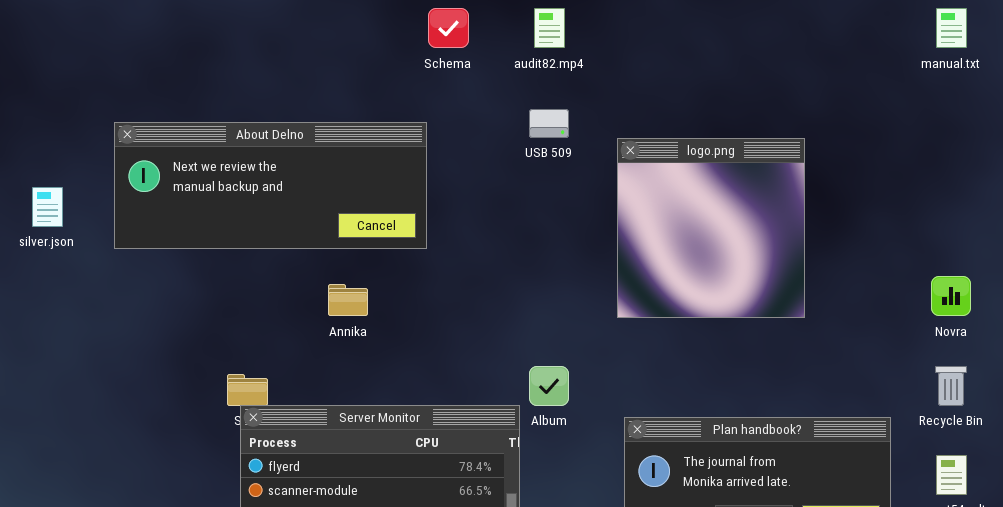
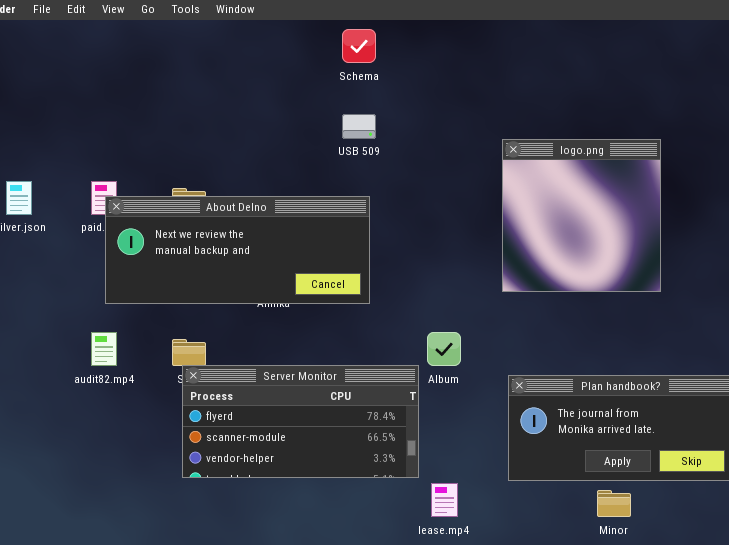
audit82.mp4: [534,8,565,48] -> [91,332,117,366], moved
USB 509: [529,109,569,138] -> [342,114,376,139], moved
About Delno: [114,122,427,249] -> [105,196,370,304], moved

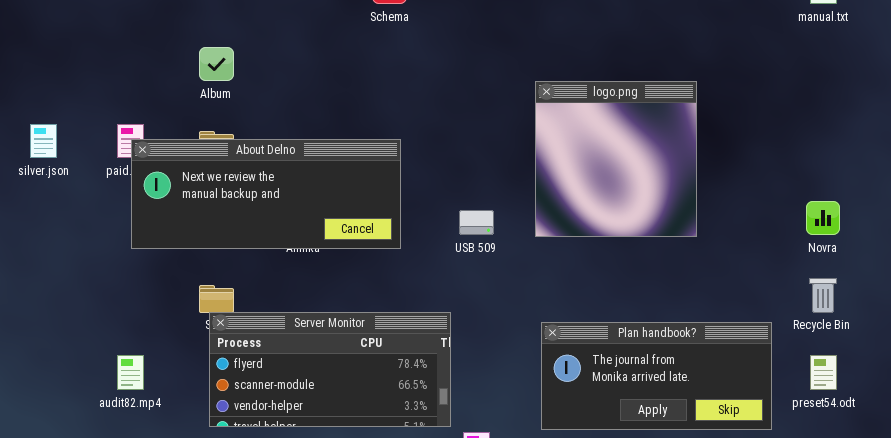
USB 509: [342,114,376,139] -> [459,210,494,235], moved
audit82.mp4: [91,332,117,366] -> [117,355,144,390], moved
Album: [427,332,461,366] -> [199,47,234,81], moved

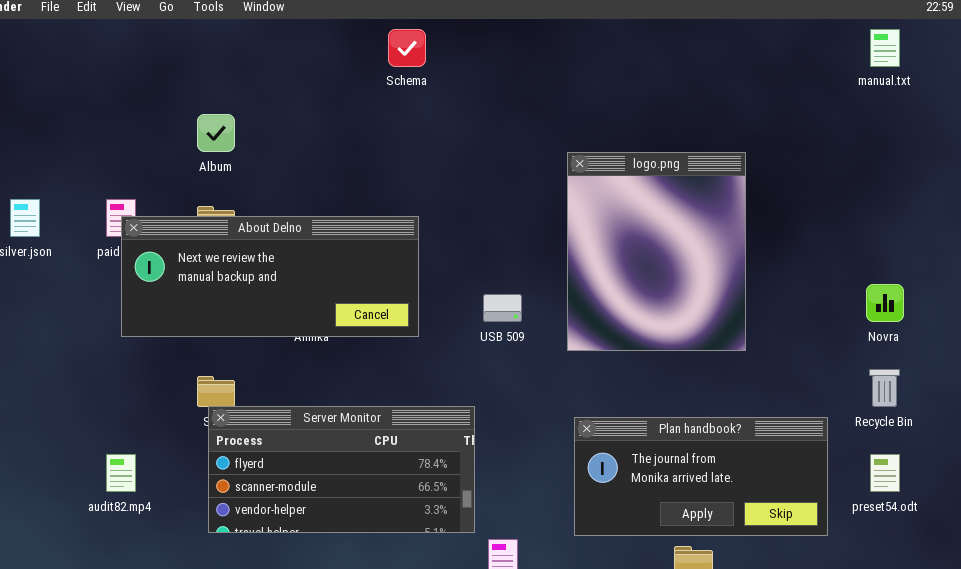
logo.png: [535,81,697,237] -> [567,152,746,351], resized

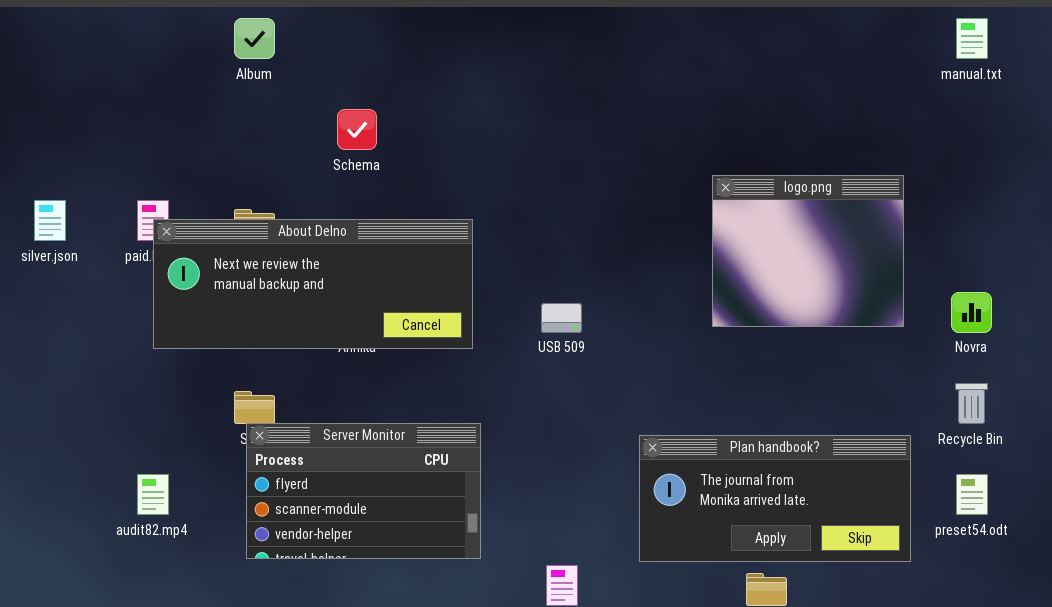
Schema: [388,29,426,67] -> [337,109,377,150], moved
Album: [197,114,235,152] -> [234,18,275,59], moved
logo.png: [567,152,746,351] -> [712,175,904,327], moved, resized
Server Monitor: [208,406,475,533] -> [246,423,481,559], resized

